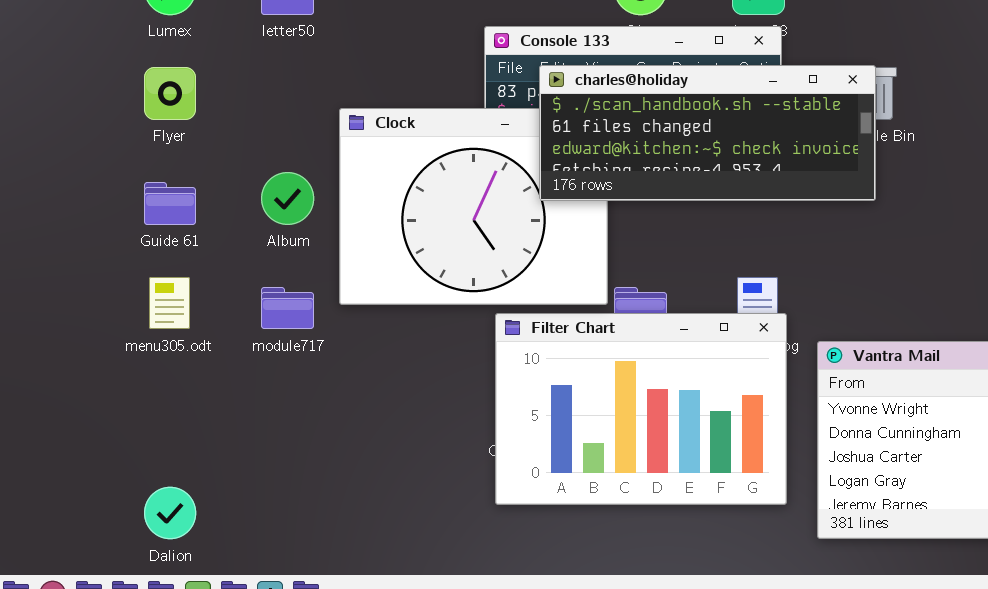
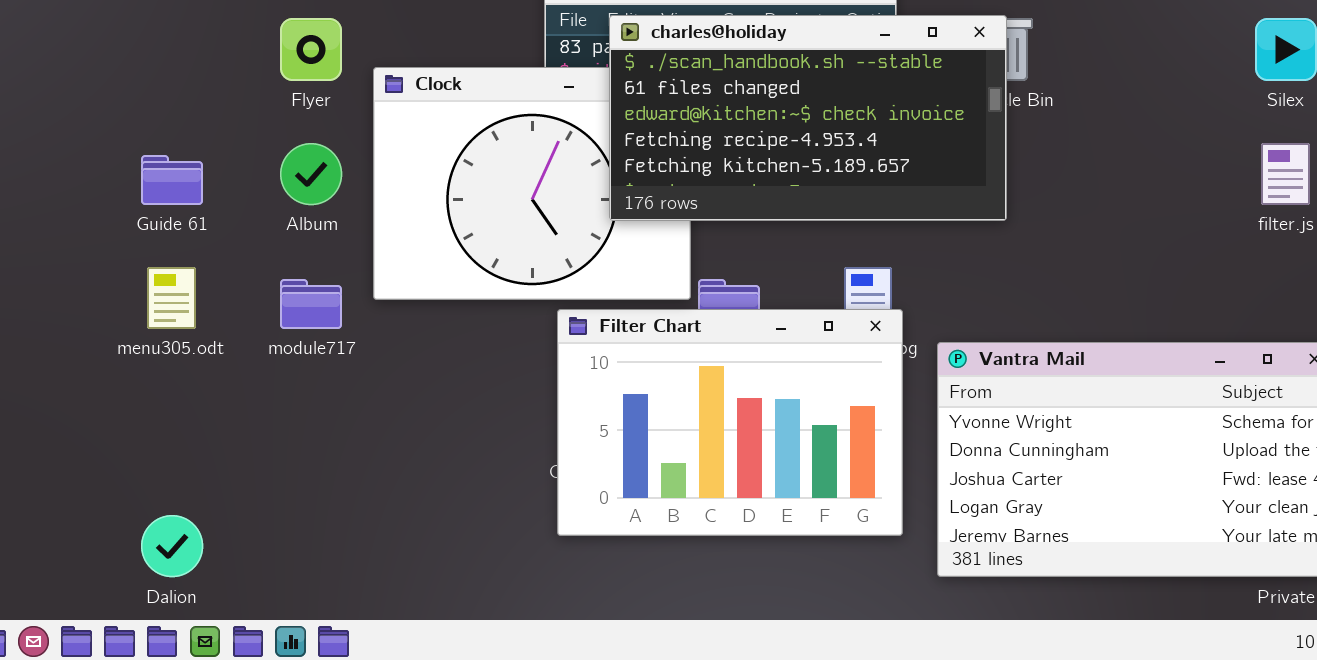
charles@holiday: [539,65,876,201] -> [609,15,1007,221], resized
Flyer: [144,67,196,120] -> [280,18,342,81], moved

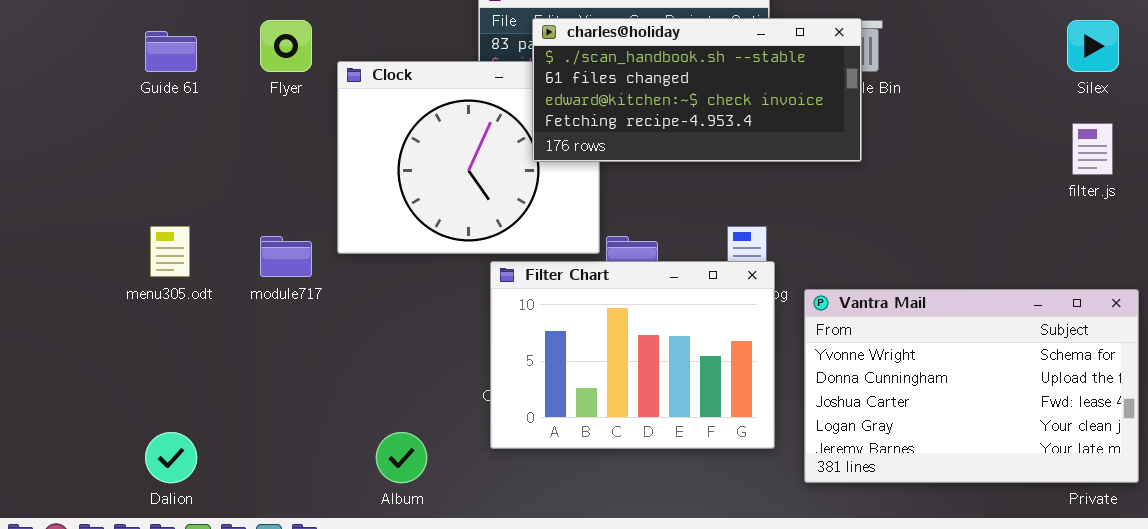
charles@holiday: [609,15,1007,221] -> [532,18,862,162], resized
Album: [280,143,342,205] -> [376,432,427,483], moved
Guide 61: [141,155,203,205] -> [145,31,197,72], moved

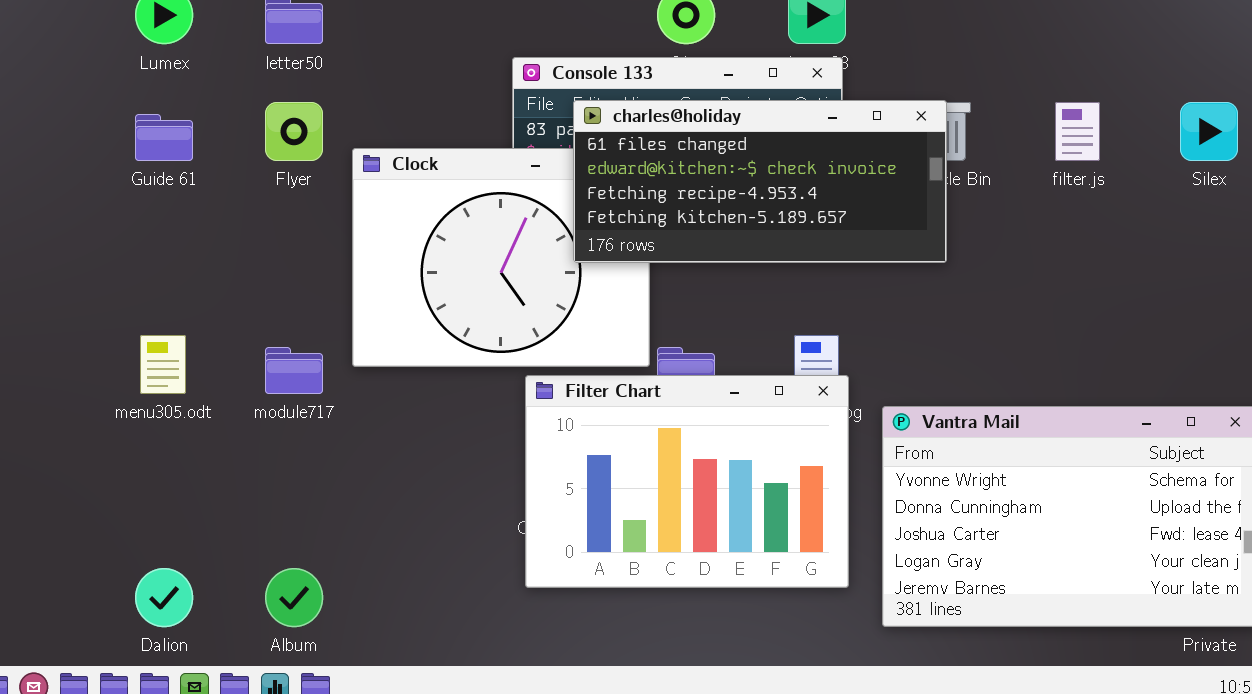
charles@holiday: [532,18,862,162] -> [573,100,947,263], scrolled down 1 row
filter.js: [1072,123,1113,175] -> [1055,102,1100,161], moved
Album: [376,432,427,483] -> [265,568,323,627], moved

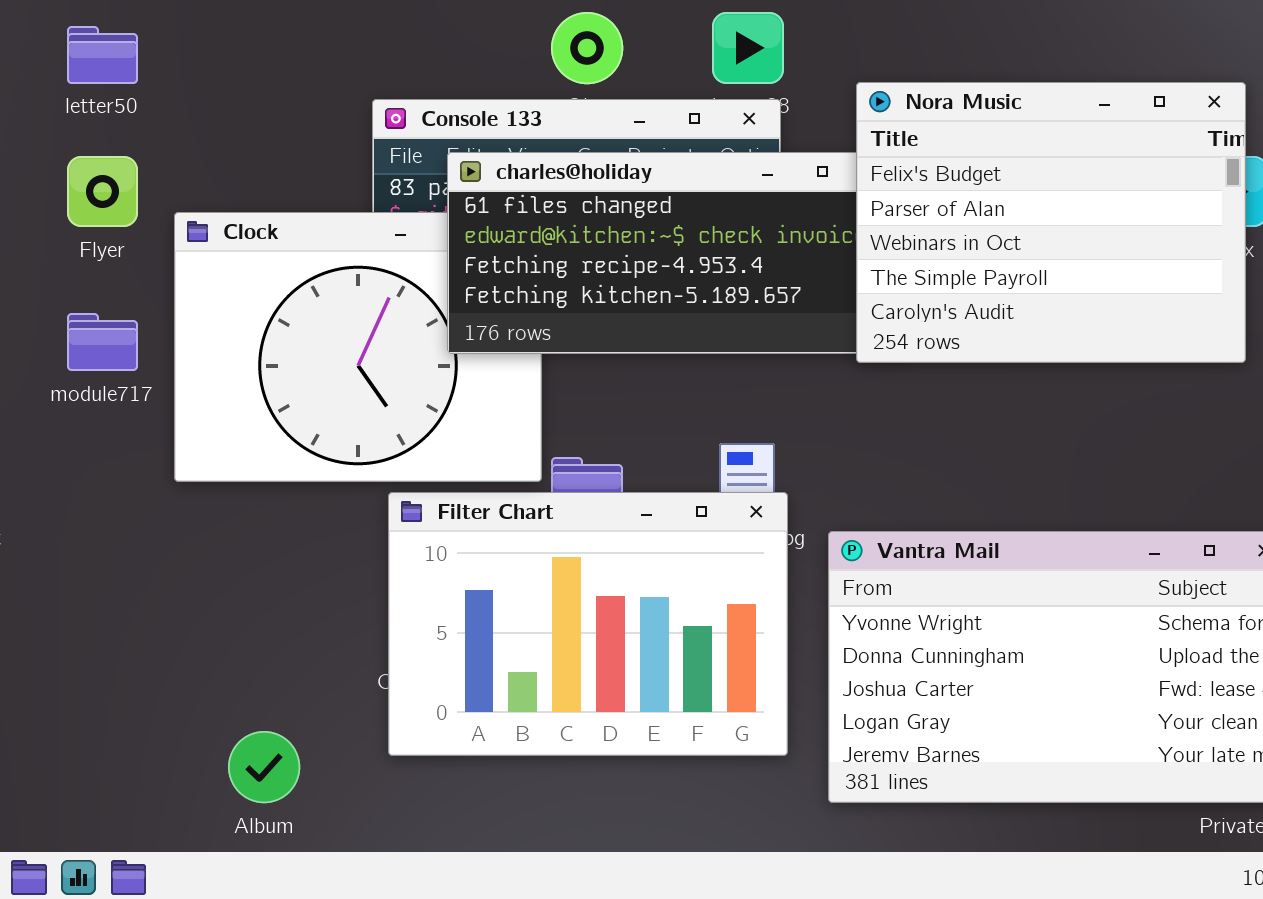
Nora Music: none -> [856,82,1246,363], opened
module717: [265,347,323,394] -> [67,313,138,371], moved
Album: [265,568,323,627] -> [228,731,300,803], moved

